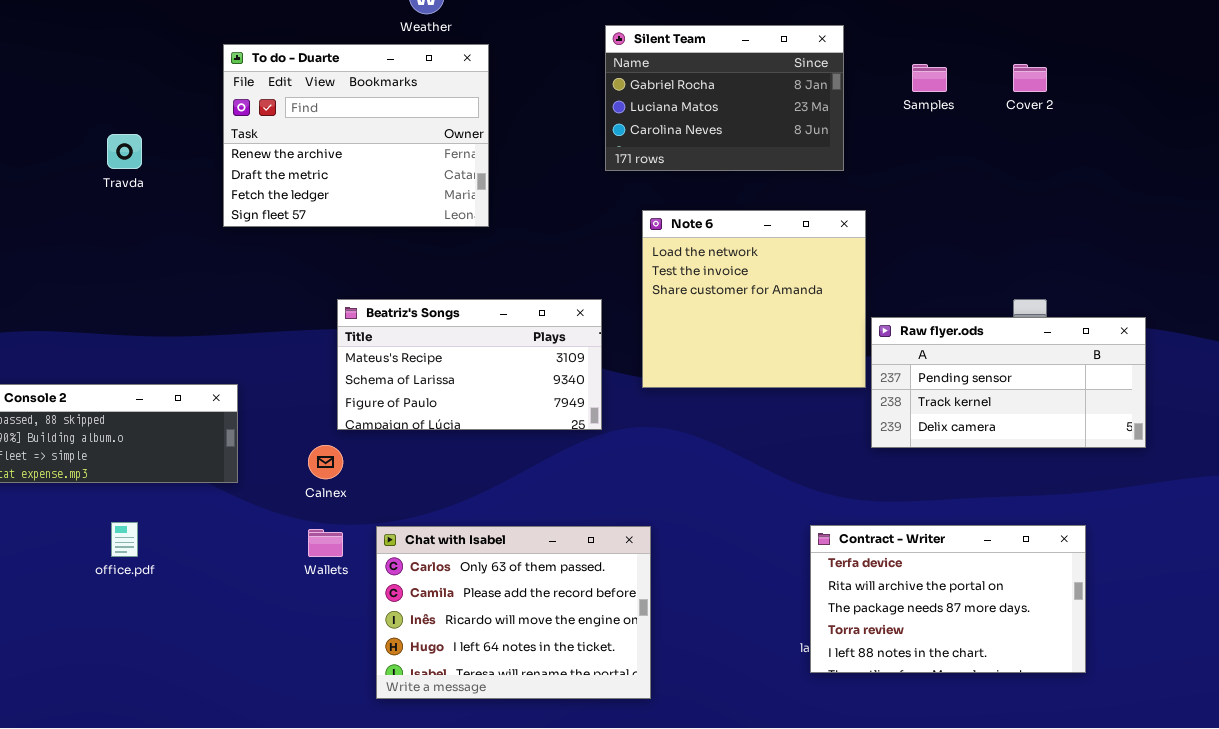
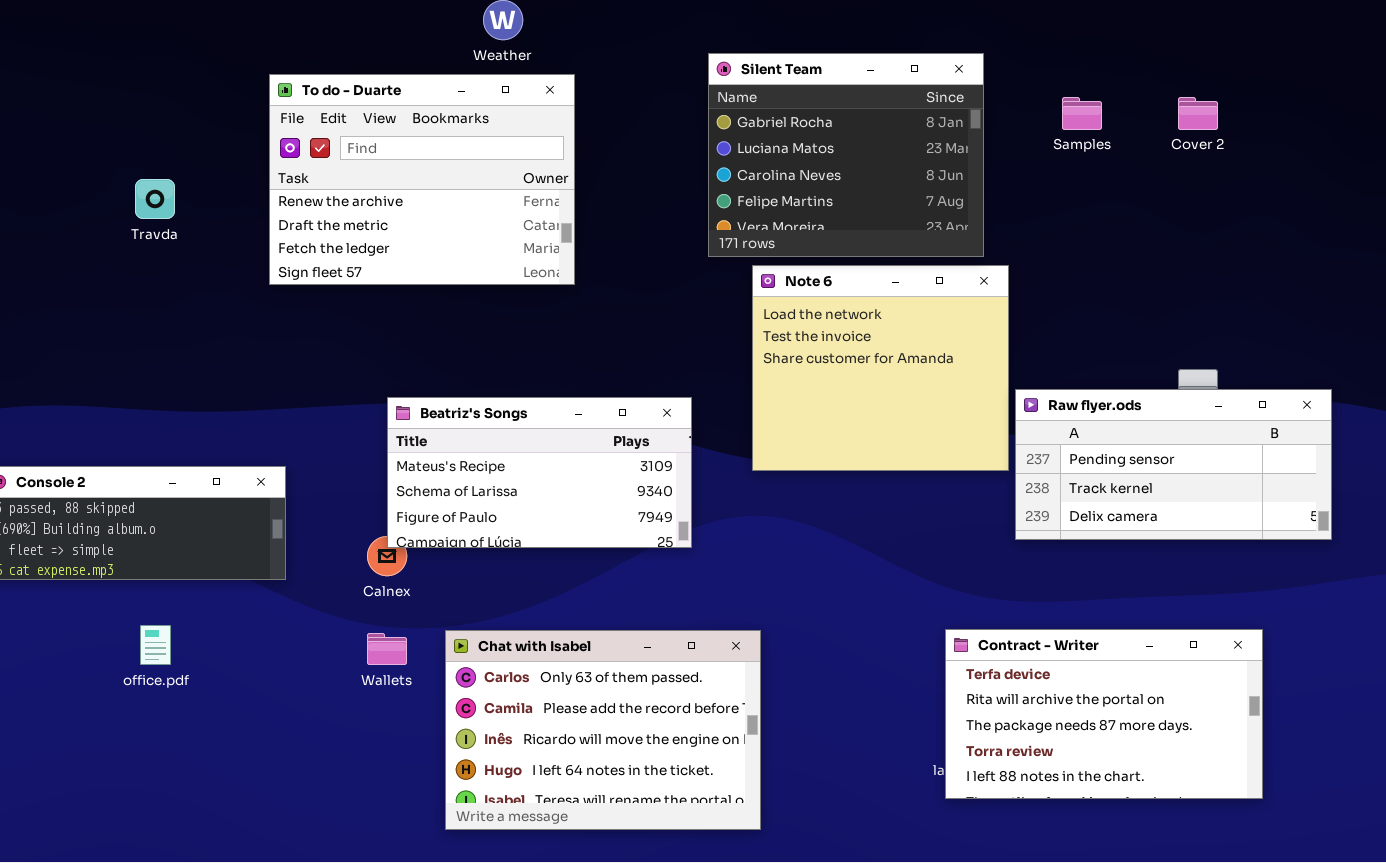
Silent Team: [605,25,844,171] -> [708,53,984,257], resized
Beatriz's Songs: [337,299,602,430] -> [387,397,692,548], moved

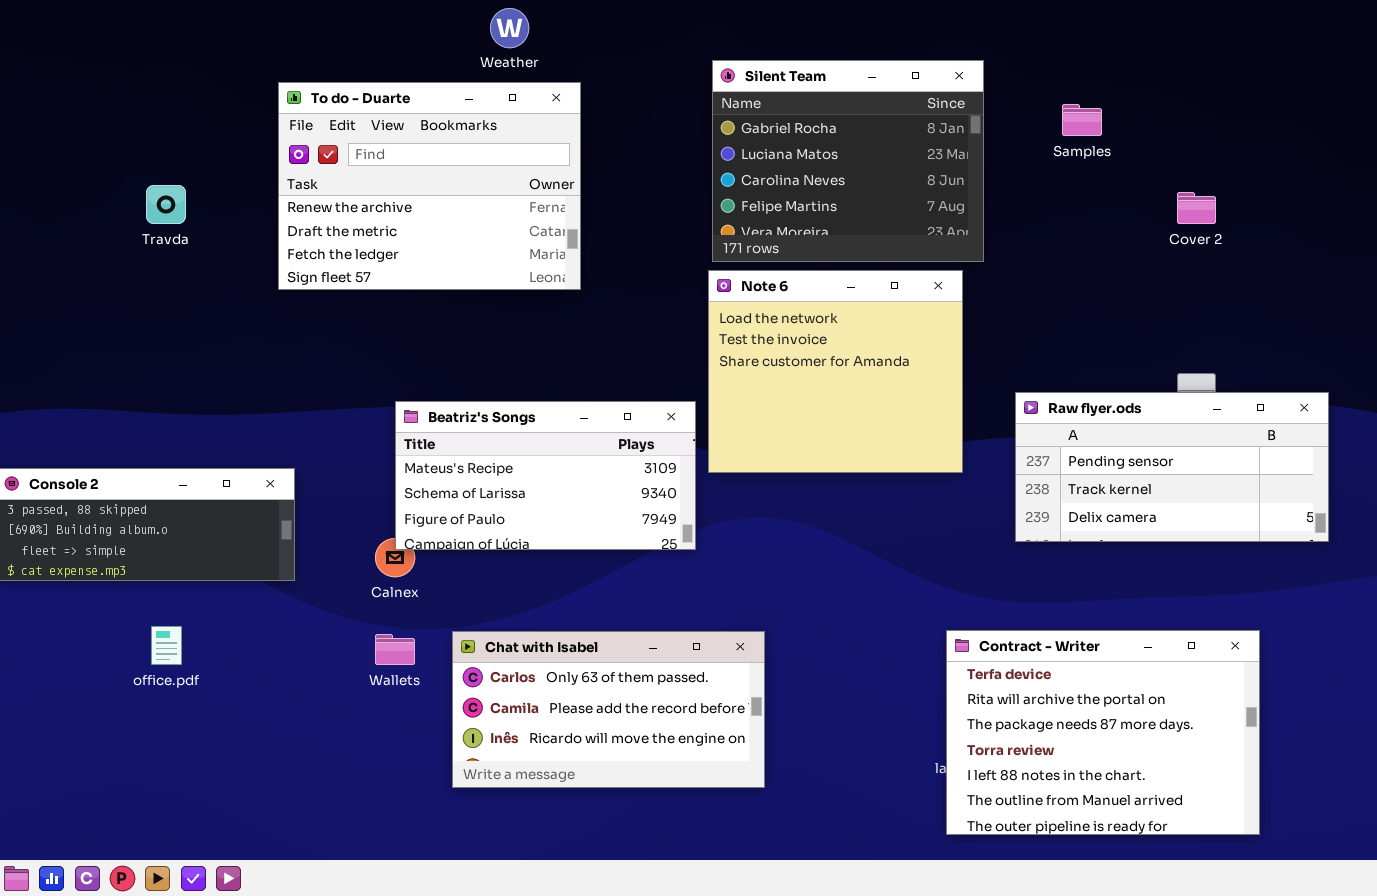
Cover 2: [1178,97,1218,130] -> [1177,192,1216,224], moved
Note 6: [752,265,1009,471] -> [708,270,963,473], moved
Contract - Writer: [945,629,1263,799] -> [946,630,1260,835], resized
Chat with Isabel: [445,630,761,830] -> [452,631,765,788], resized

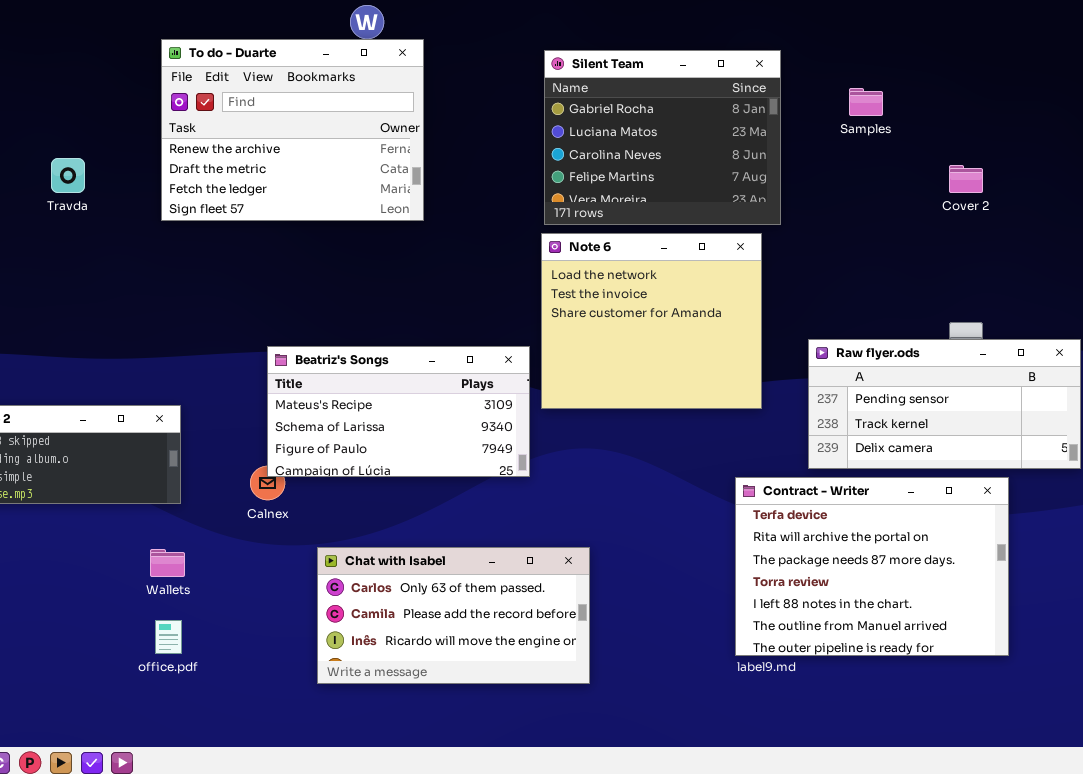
To do - Duarte: [278,82,581,290] -> [161,39,424,221], moved
office.pdf: [151,626,182,665] -> [155,620,182,654], moved
Contract - Writer: [946,630,1260,835] -> [735,477,1009,656], moved
Wallets: [375,634,415,665] -> [150,549,185,577], moved

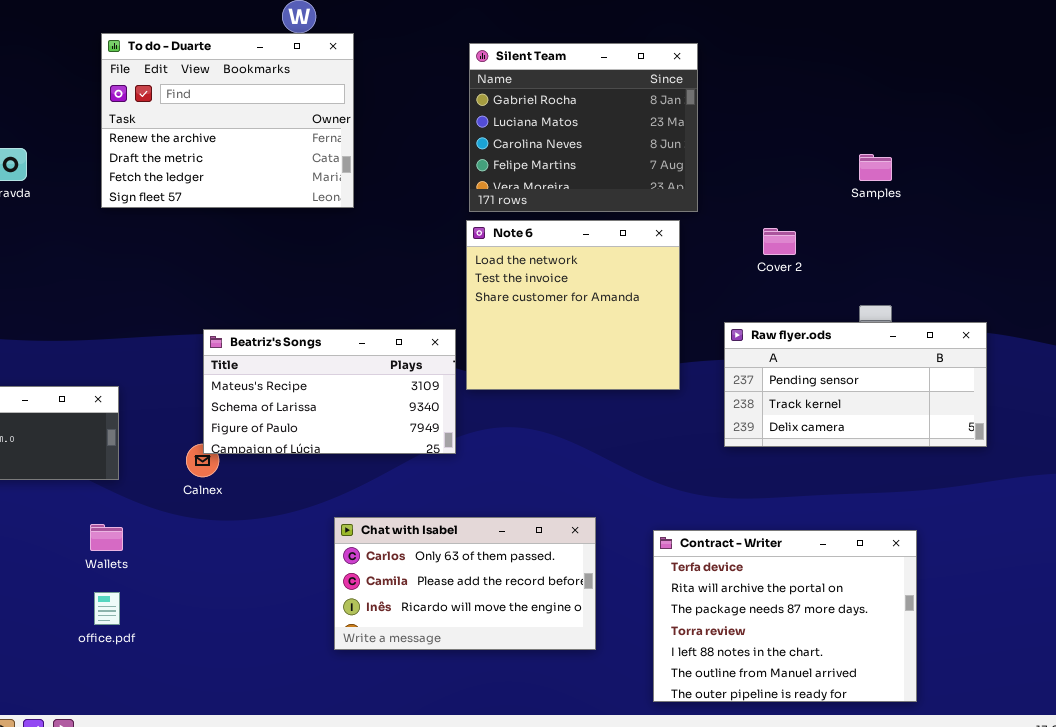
Samples: [849,88,883,116] -> [859,154,892,181], moved
Cover 2: [949,165,983,193] -> [763,228,796,255], moved
Contract - Writer: [735,477,1009,656] -> [653,530,917,702], moved
Chat with Isabel: [317,547,590,684] -> [334,517,596,650], moved

